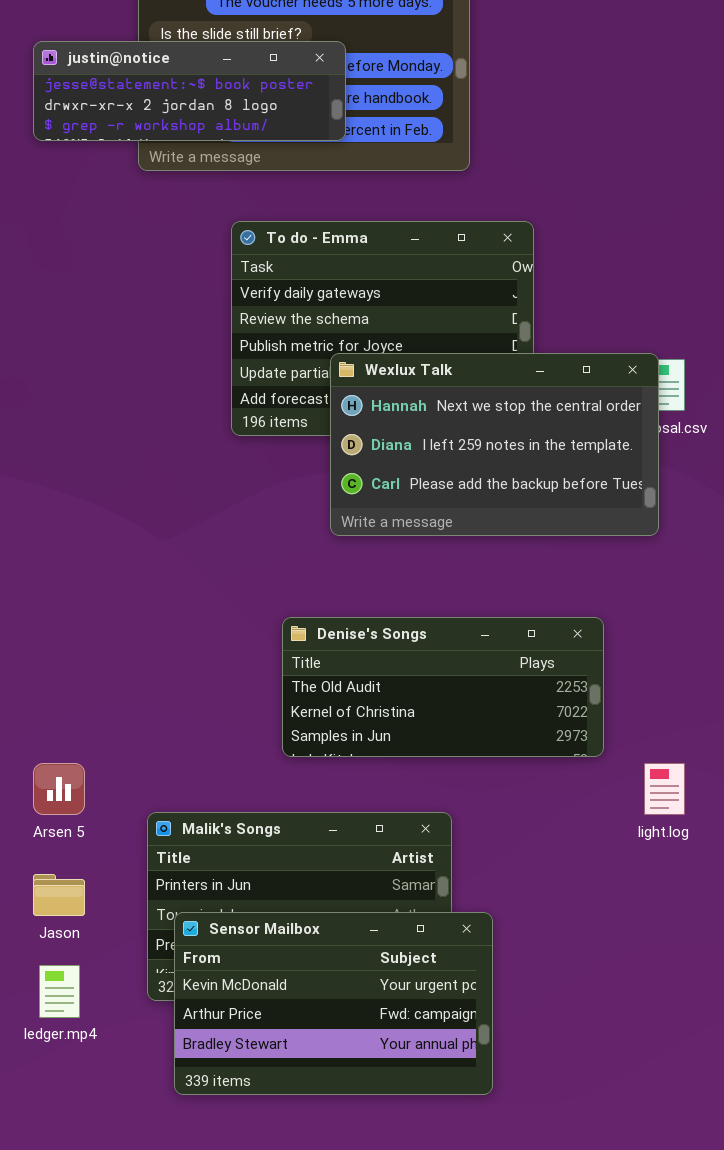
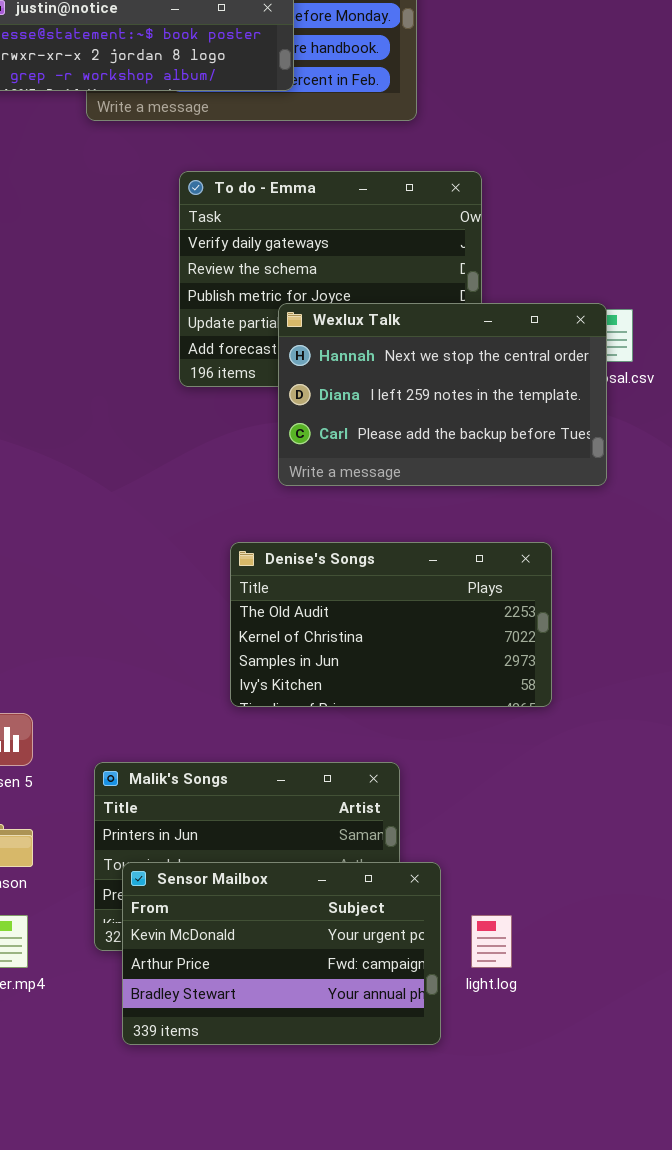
Denise's Songs: [282,617,604,757] -> [230,542,552,707], resized
light.log: [644,763,685,815] -> [471,915,512,968], moved

